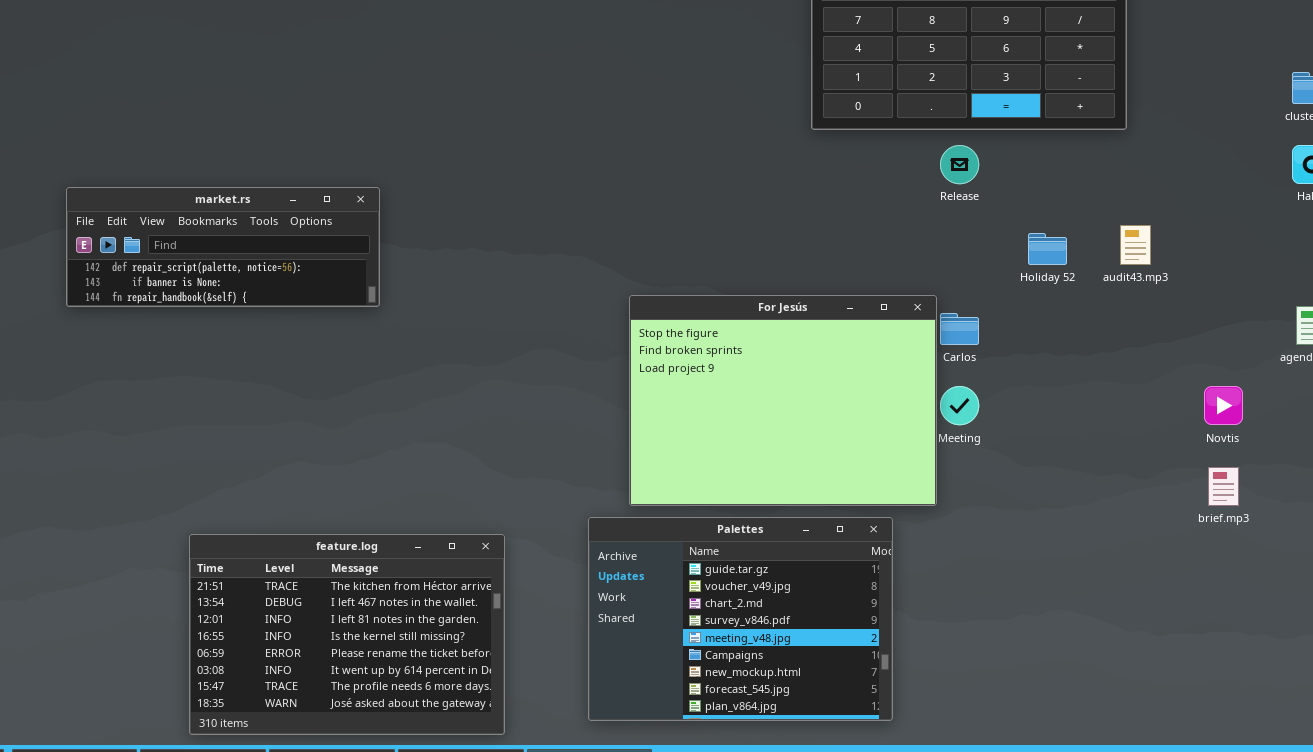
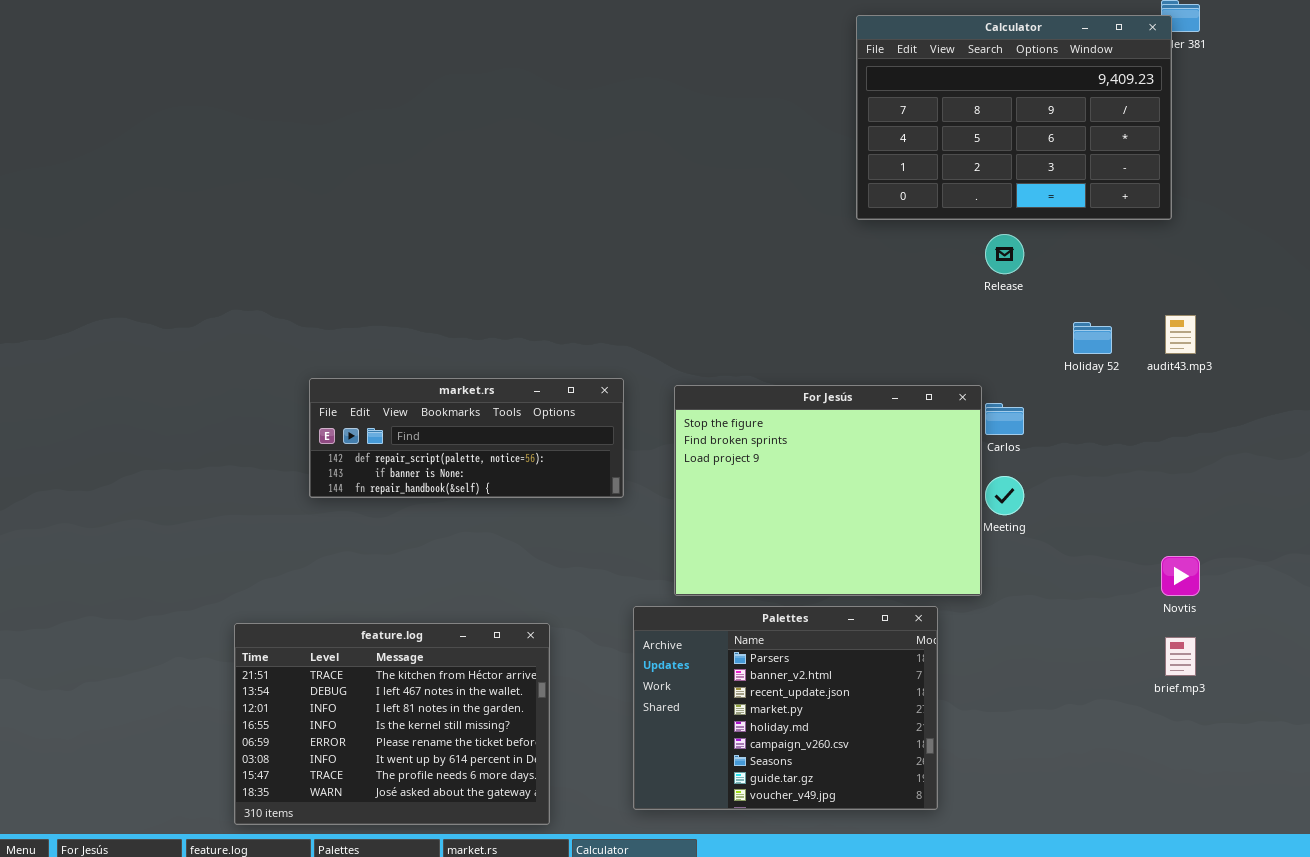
market.rs: [66,187,380,307] -> [309,378,624,498], moved
Novtis: [1204,386,1243,425] -> [1161,556,1200,596], moved
brief.mp3: [1208,467,1239,506] -> [1165,637,1196,676], moved
Palettes: [588,517,893,721] -> [633,606,938,810], scrolled up 7 rows

